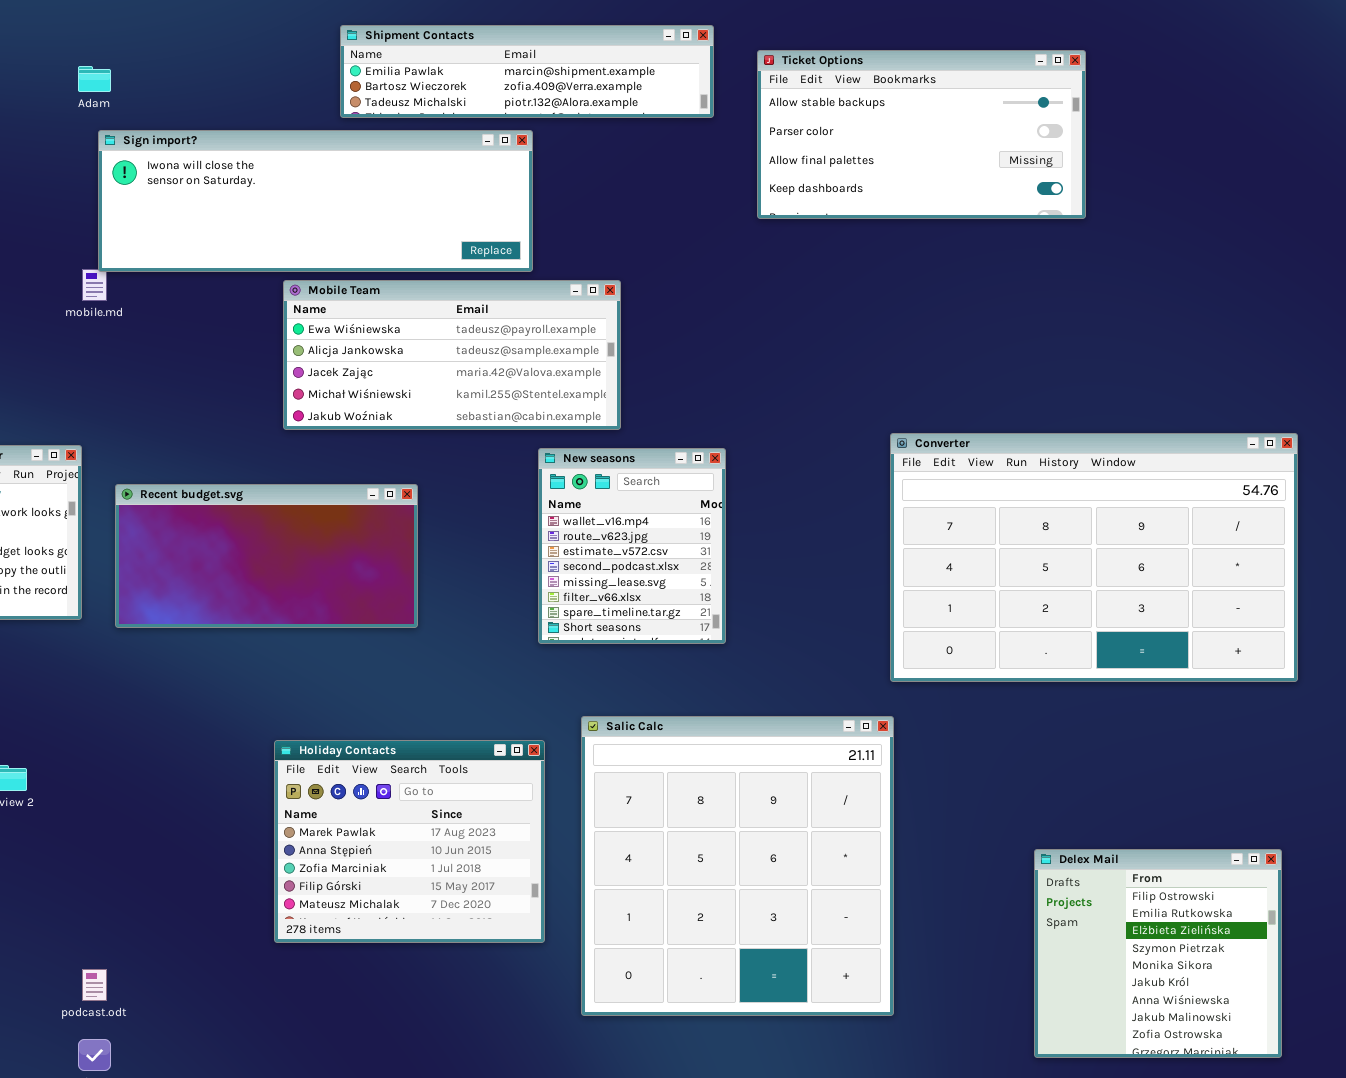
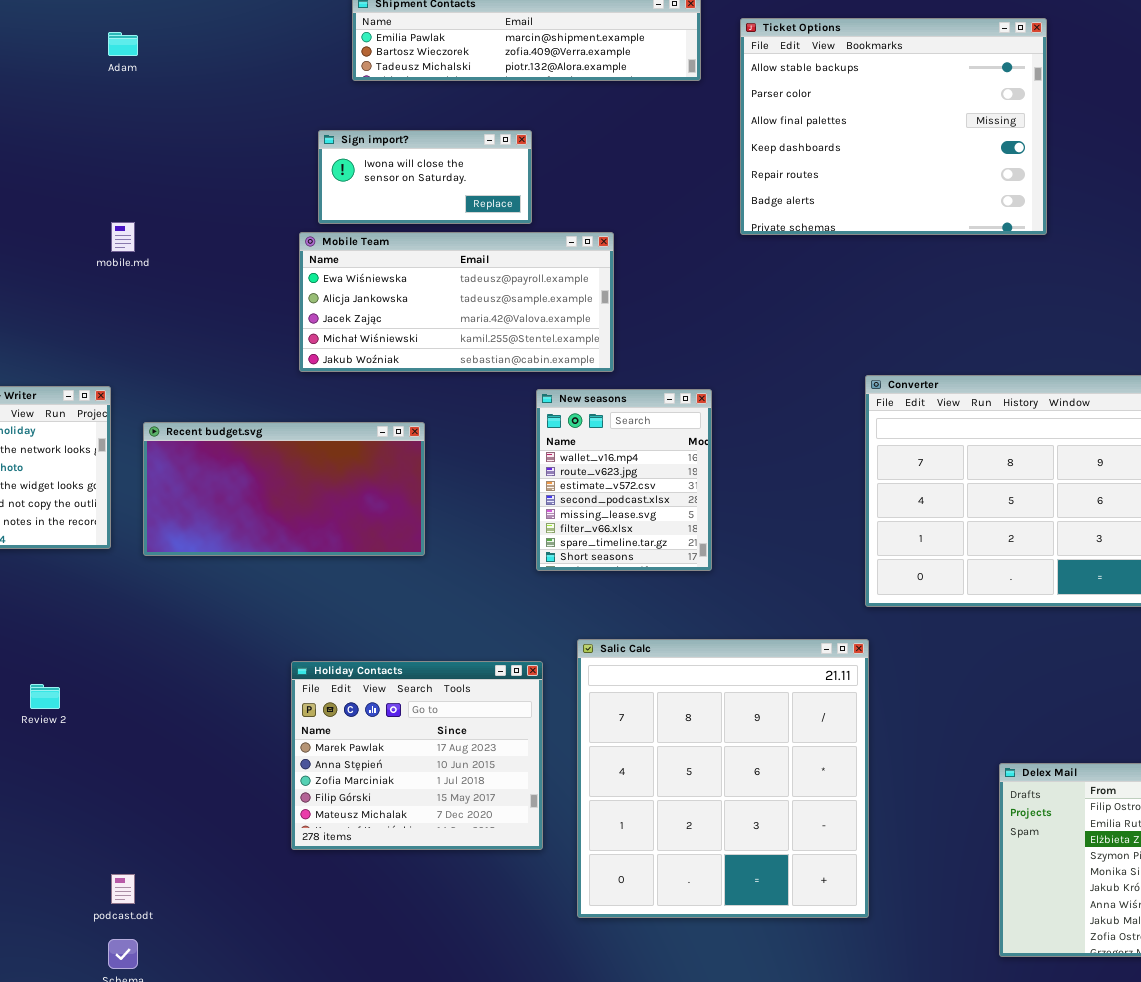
Ticket Options: [757,50,1086,219] -> [740,18,1047,235], resized
Sign import?: [98,130,533,272] -> [318,130,532,224], resized

